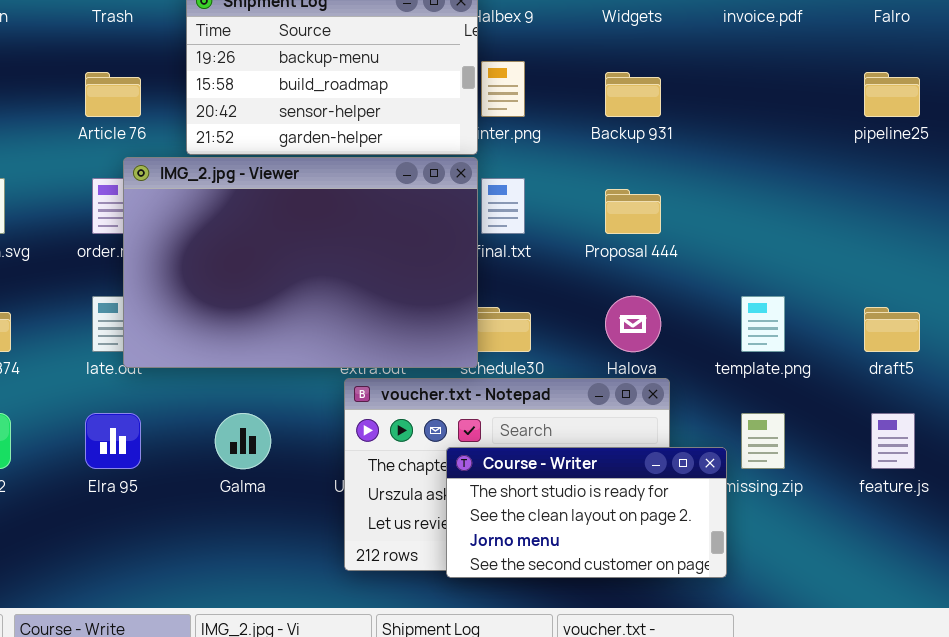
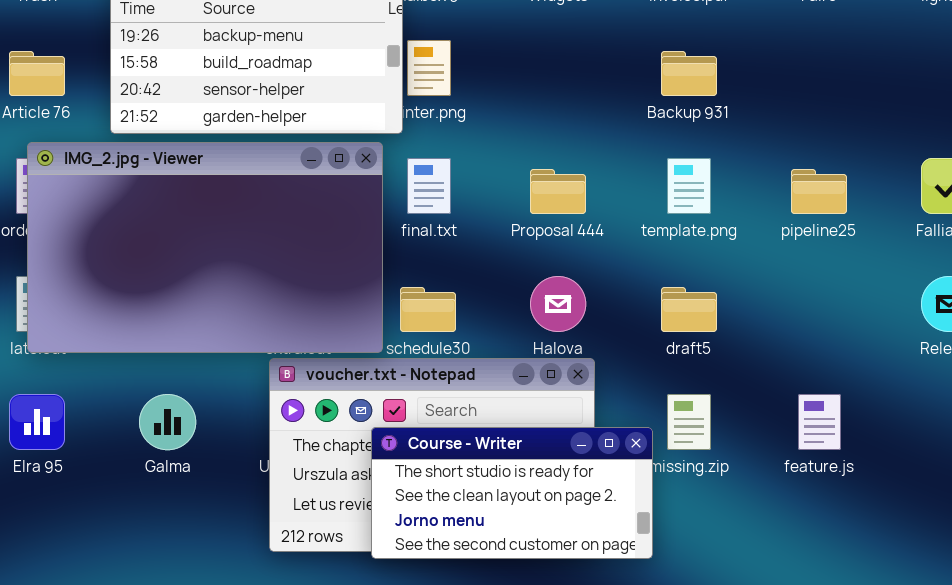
Backup 931: [605,72,661,117] -> [661,51,717,96], moved
pipeline25: [864,72,920,117] -> [791,169,847,214], moved
IMG_2.jpg - Viewer: [123,157,478,368] -> [27,142,383,353], moved
template.png: [741,296,785,352] -> [667,158,711,214], moved
draft5: [864,307,920,352] -> [661,287,717,332], moved

